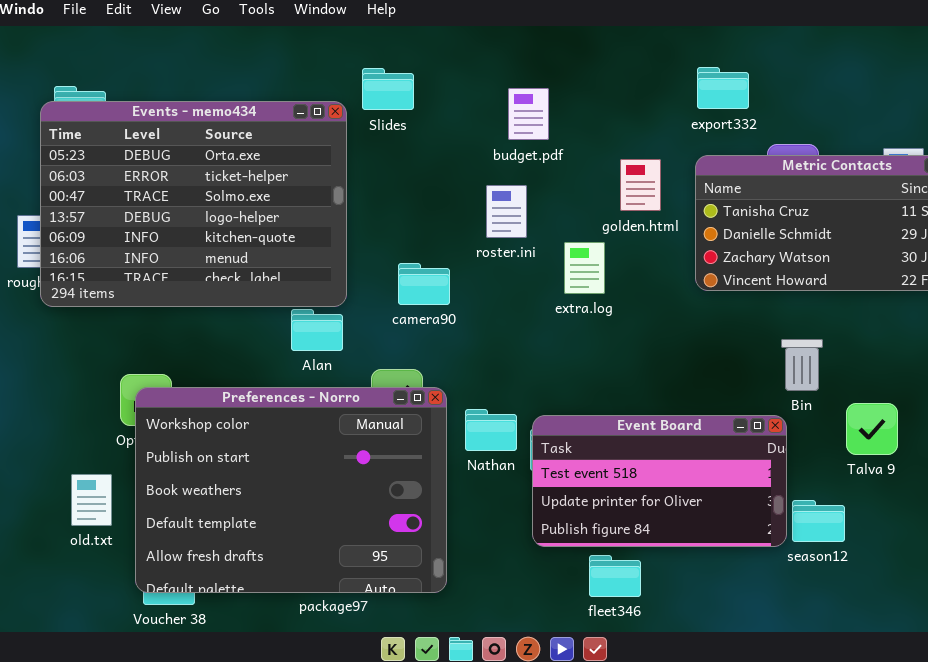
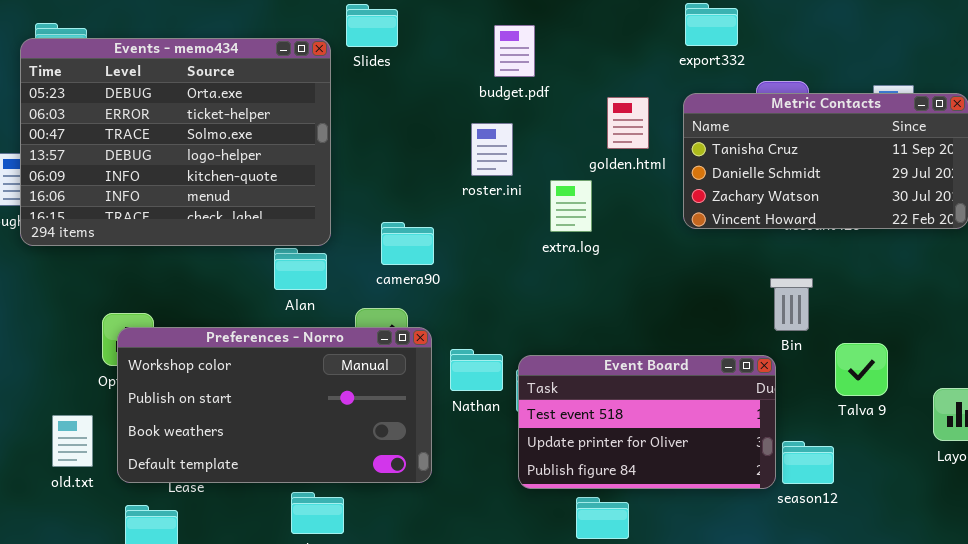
camera90: [398,263,450,305] -> [381,222,434,265], moved
Preferences - Norro: [135,387,447,593] -> [117,327,432,483], resized

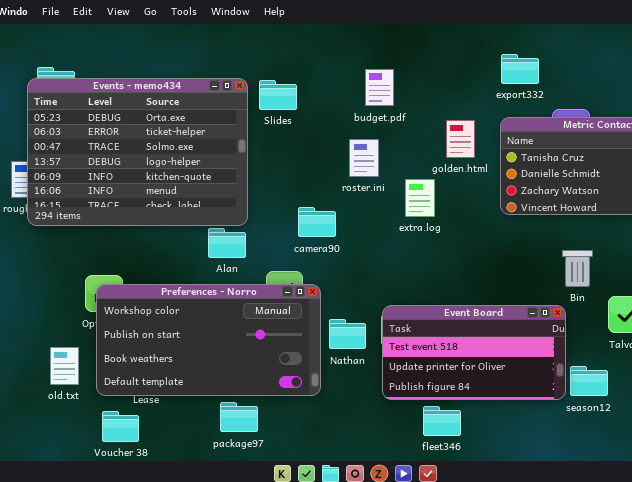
Slides: [346,4,398,47] -> [259,80,297,110], moved
camera90: [381,222,434,265] -> [298,207,336,237], moved
Nathan: [450,349,503,391] -> [329,319,366,349], moved

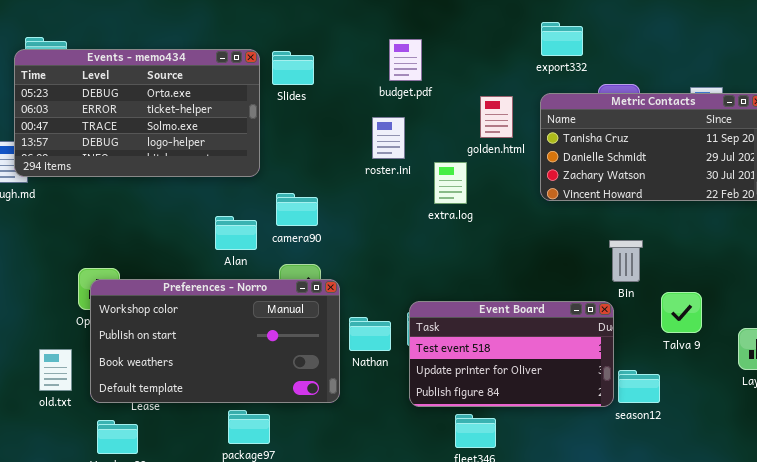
Events - memo434: [27,78,248,226] -> [14,49,260,177], resized
camera90: [298,207,336,237] -> [276,193,318,226], moved

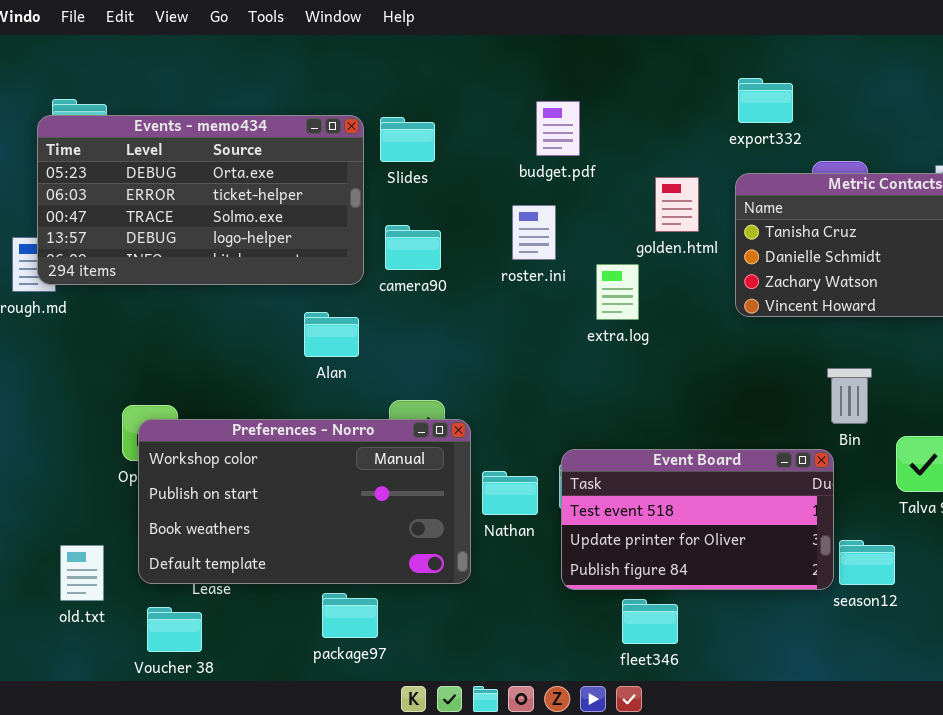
camera90: [276,193,318,226] -> [385,225,441,270], moved
Alan: [215,216,257,250] -> [304,312,359,357], moved
old.txt: [39,349,72,391] -> [60,545,104,601], moved

